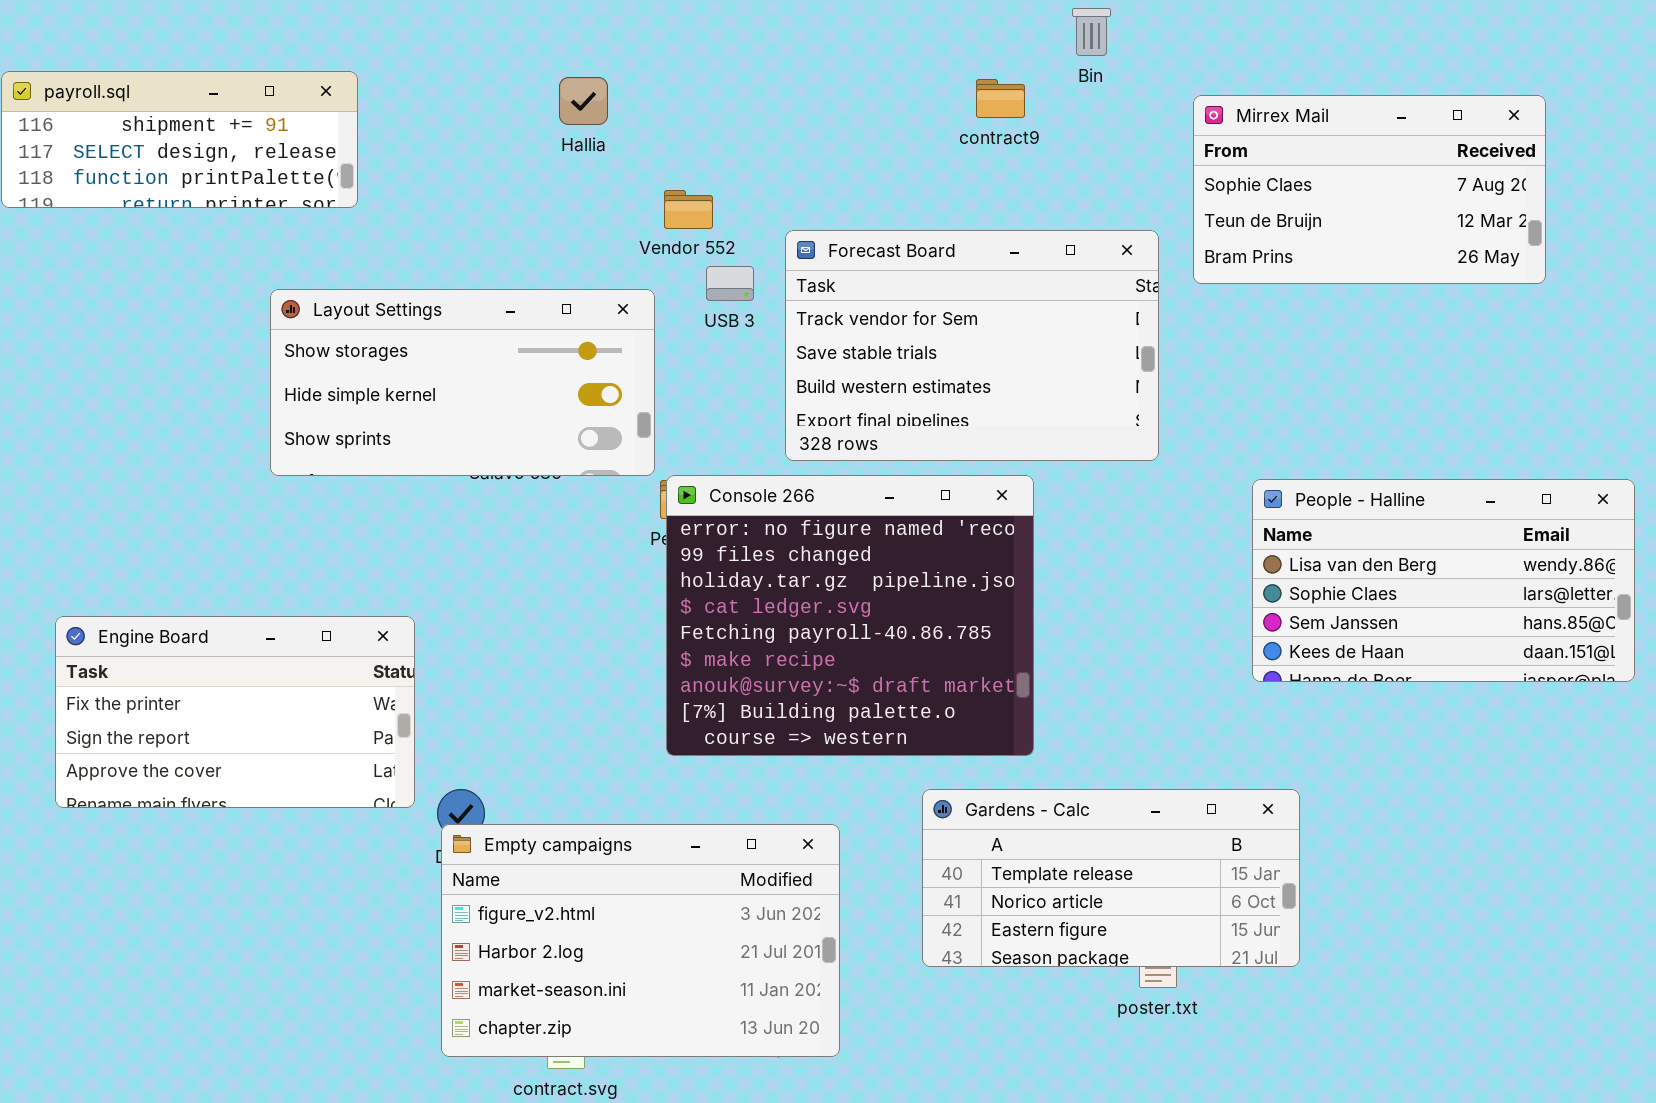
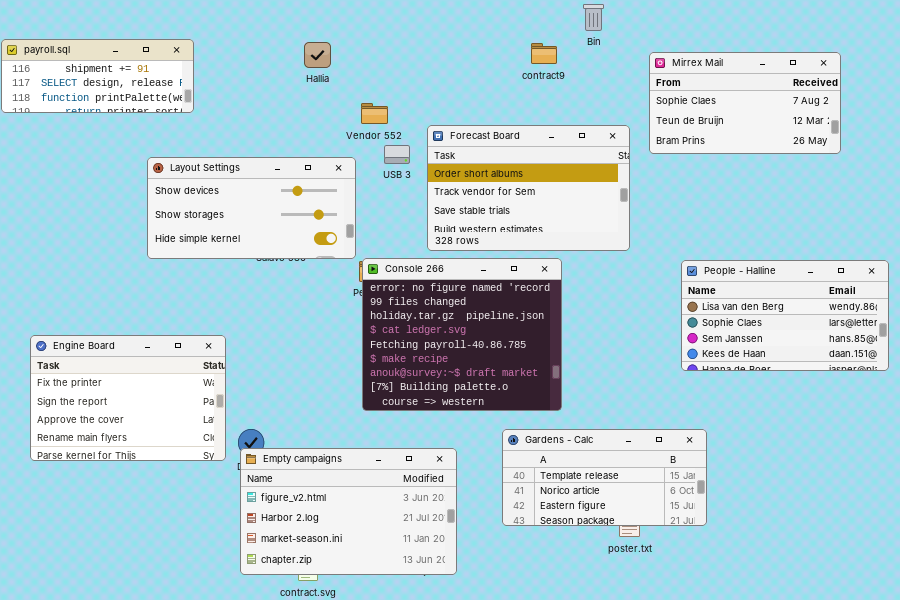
Forecast Board: [785,230,1159,461] -> [427,125,630,251], scrolled up 1 row
Layout Settings: [270,289,655,476] -> [147,157,356,259], scrolled up 1 row
Engine Board: [55,616,415,808] -> [30,335,226,461], resized

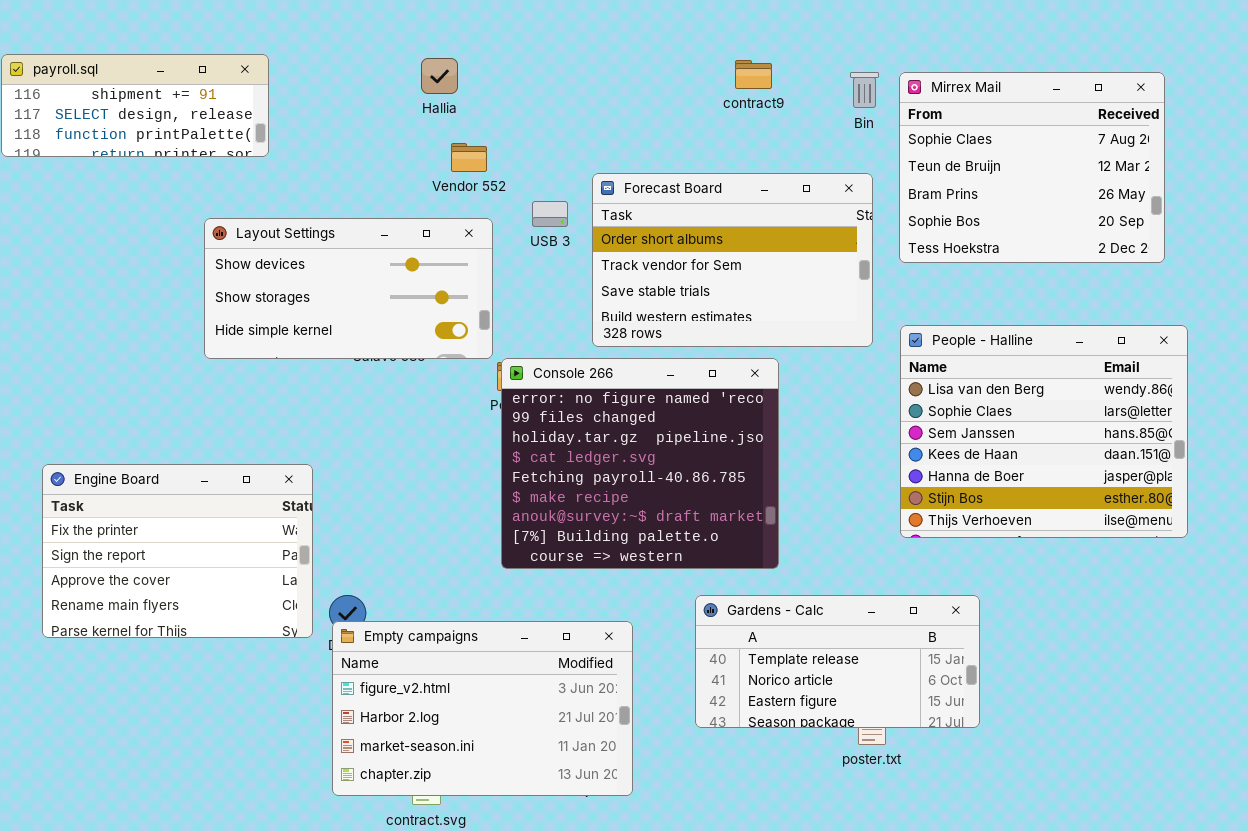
Bin: [583,4,604,31] -> [850,72,879,108], moved
Mirrex Mail: [649,52,841,154] -> [899,72,1165,263], resized
Vendor 552: [361,103,388,124] -> [451,143,487,172], moved
People - Halline: [681,260,889,371] -> [900,325,1188,538], moved, resized

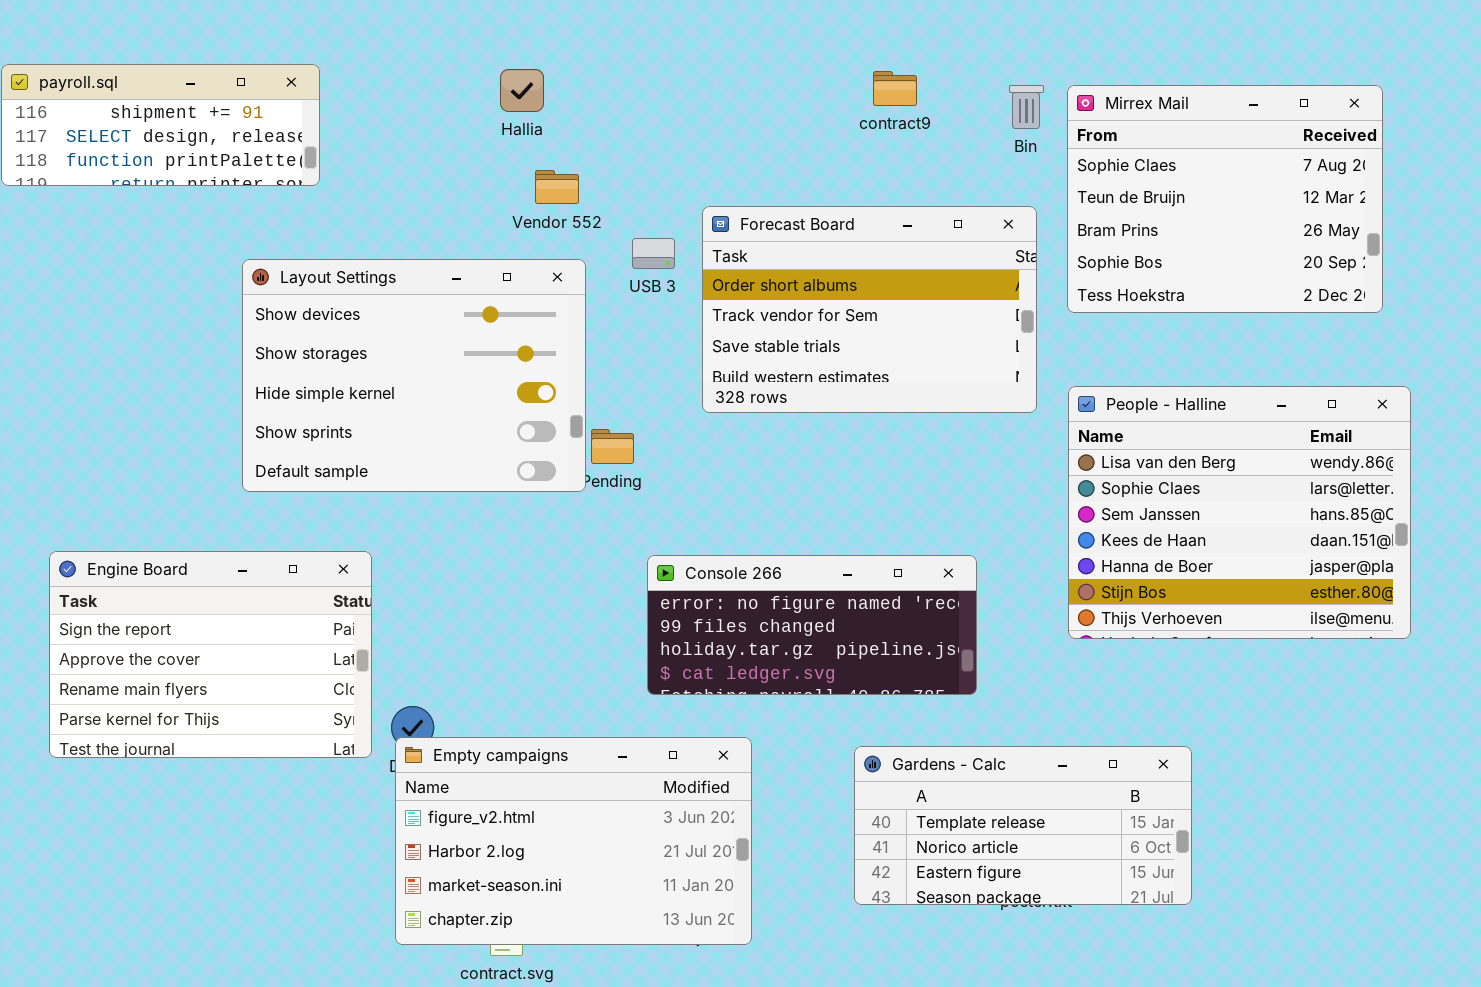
Layout Settings: [204,218,493,359] -> [242,259,586,492], resized
Console 266: [501,358,779,569] -> [647,555,977,695], moved, resized
Engine Board: [42,464,313,638] -> [49,551,372,758], scrolled down 1 row
Gardens - Calc: [695,595,980,728] -> [854,746,1192,905], moved

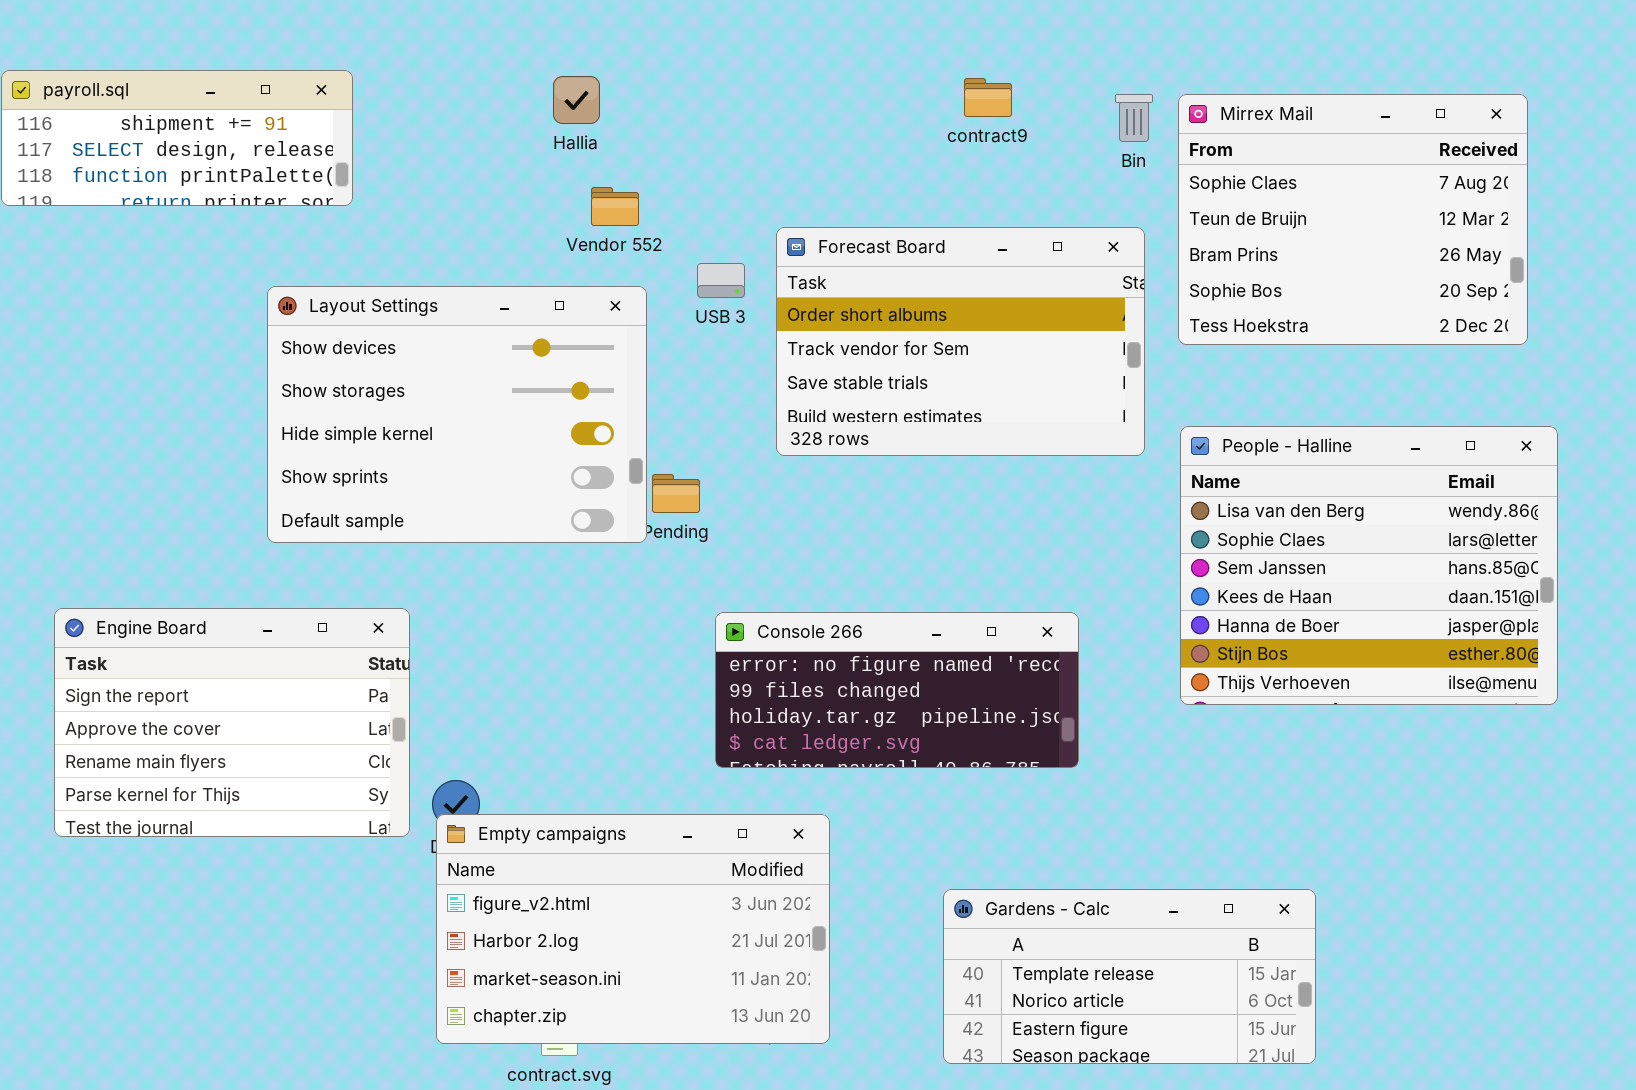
Gardens - Calc: [854,746,1192,905] -> [943,889,1316,1064], moved

